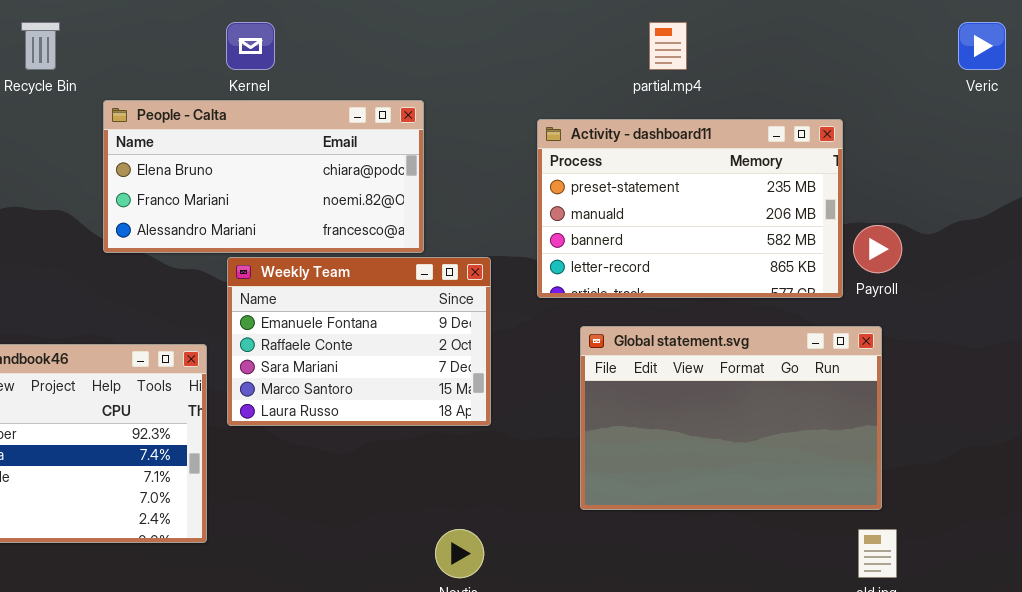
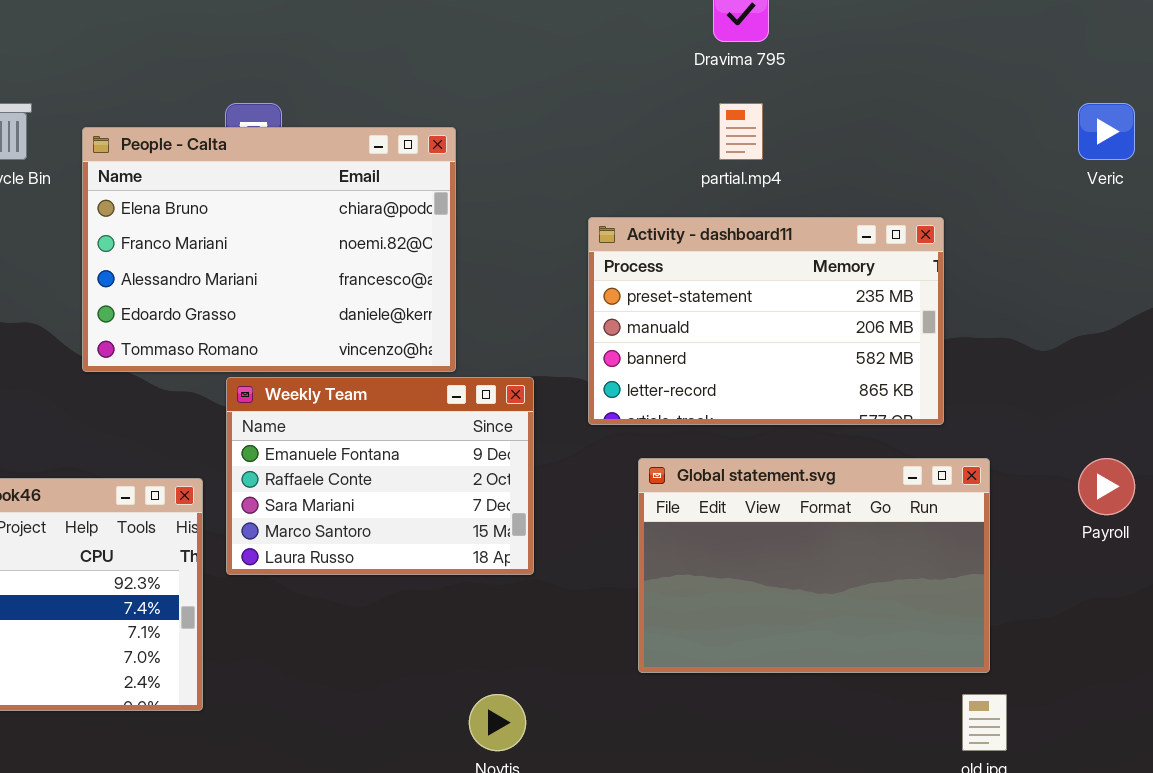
People - Calta: [103,100,424,253] -> [82,127,456,372], resized
Payroll: [853,225,902,273] -> [1078,458,1135,515], moved

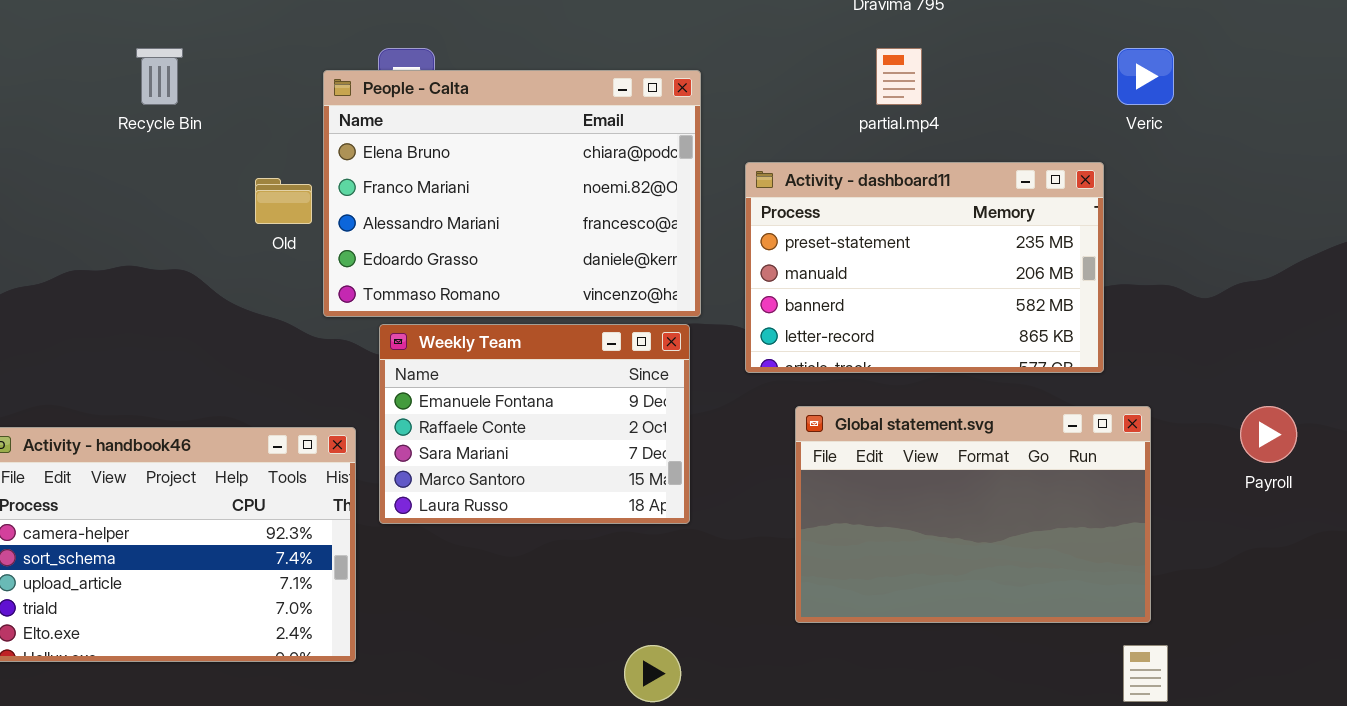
Veric: [1078,103,1135,160] -> [1117,48,1174,105], moved
People - Calta: [82,127,456,372] -> [323,70,701,317], moved

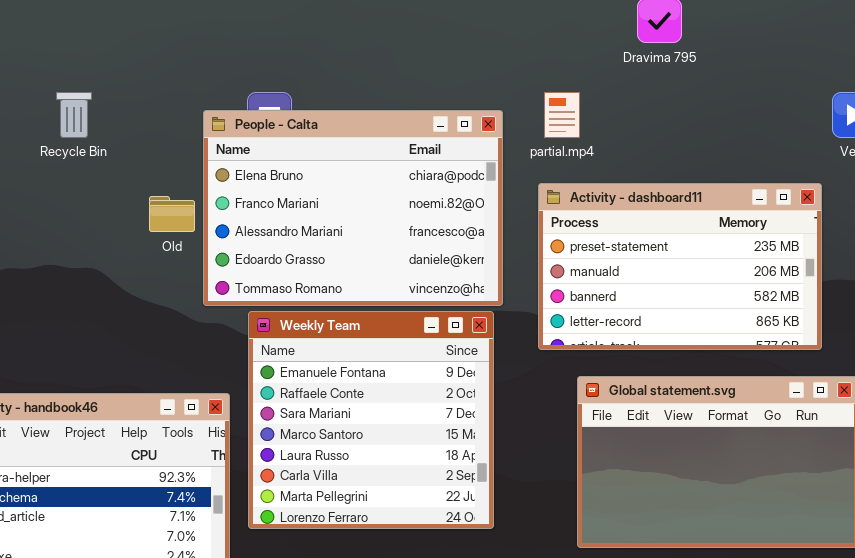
partial.mp4: [876,48,922,105] -> [544,92,580,138], moved
Weekly Team: [379,324,690,524] -> [248,311,494,529], resized

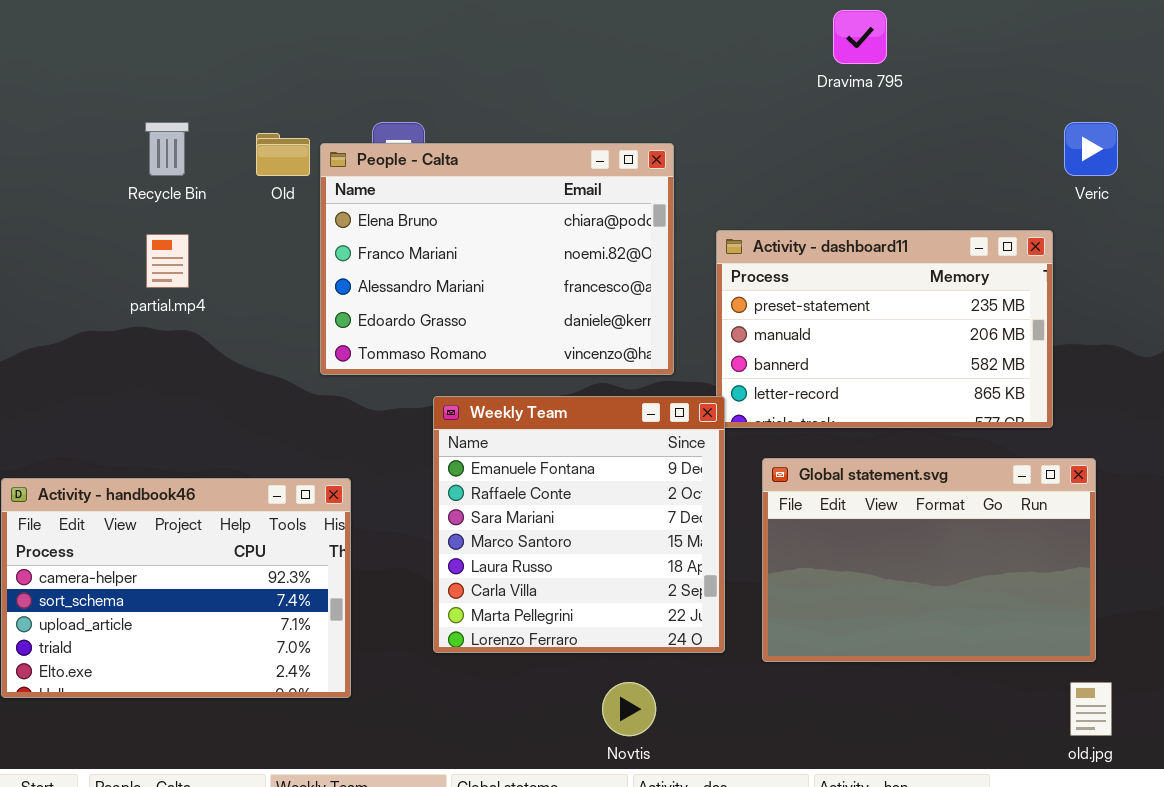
partial.mp4: [544,92,580,138] -> [146,234,189,288], moved
Old: [149,196,195,232] -> [256,133,310,176], moved
Weekly Team: [248,311,494,529] -> [433,396,725,653], moved

